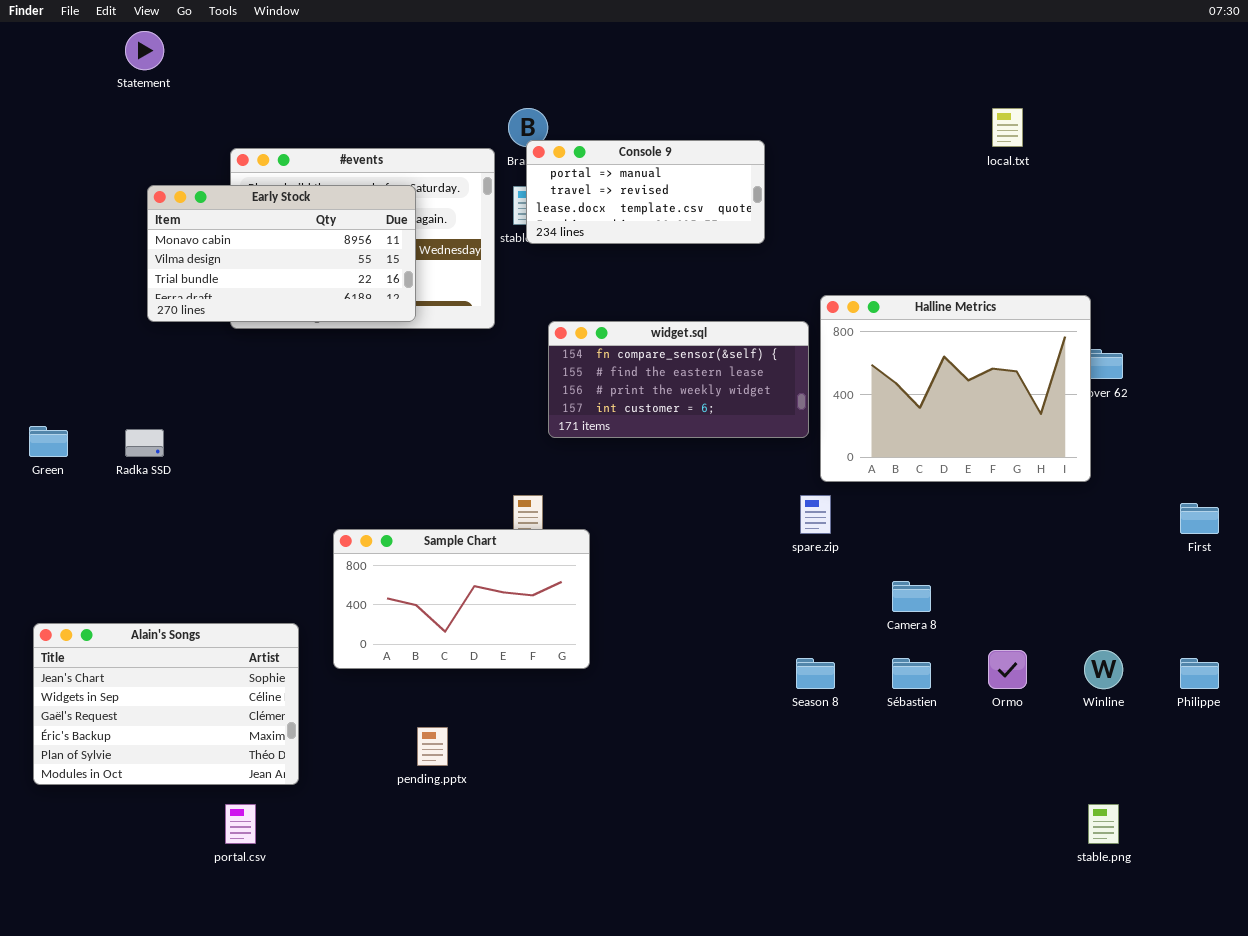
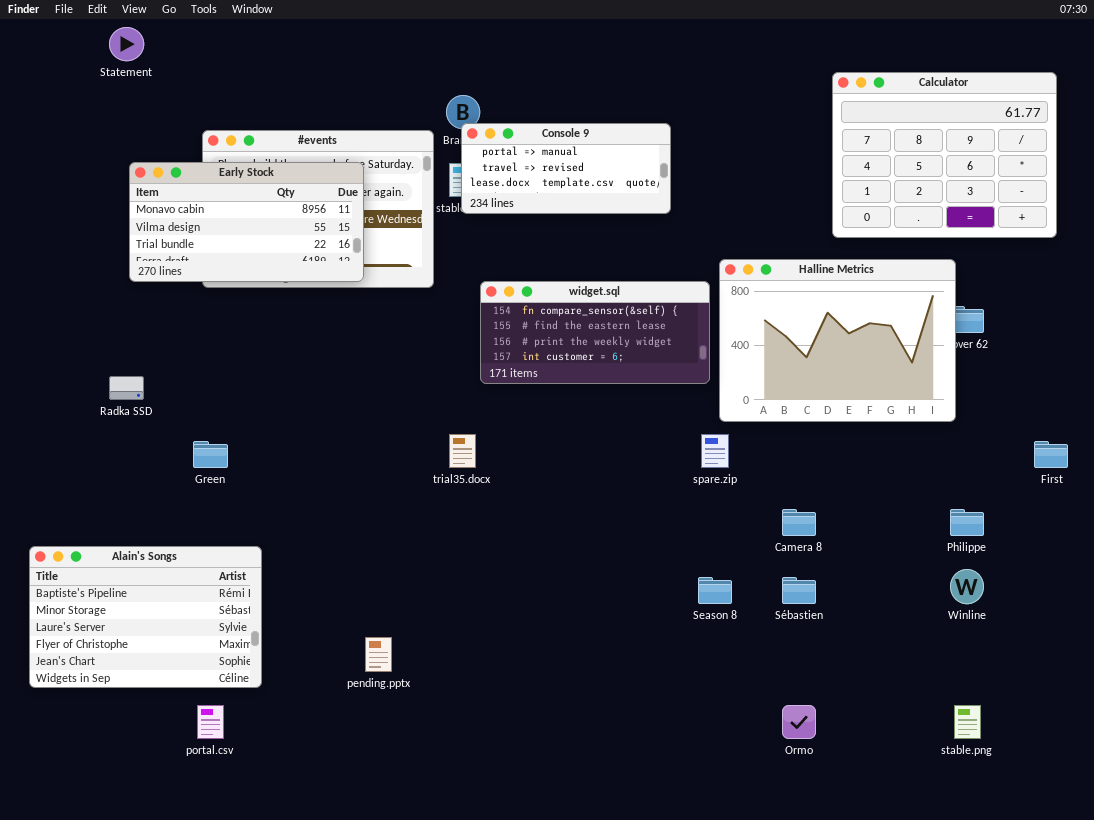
Calculator: none -> [832,72,1057,238], opened
Green: [29,426,68,457] -> [193,441,228,468], moved
Sample Chart: [333,529,590,669] -> none, closed
Alain's Songs: [33,623,299,785] -> [29,546,262,688], scrolled up 4 rows
Ormo: [988,650,1027,689] -> [782,705,816,739], moved
Philippe: [1180,658,1219,689] -> [950,509,984,536], moved

